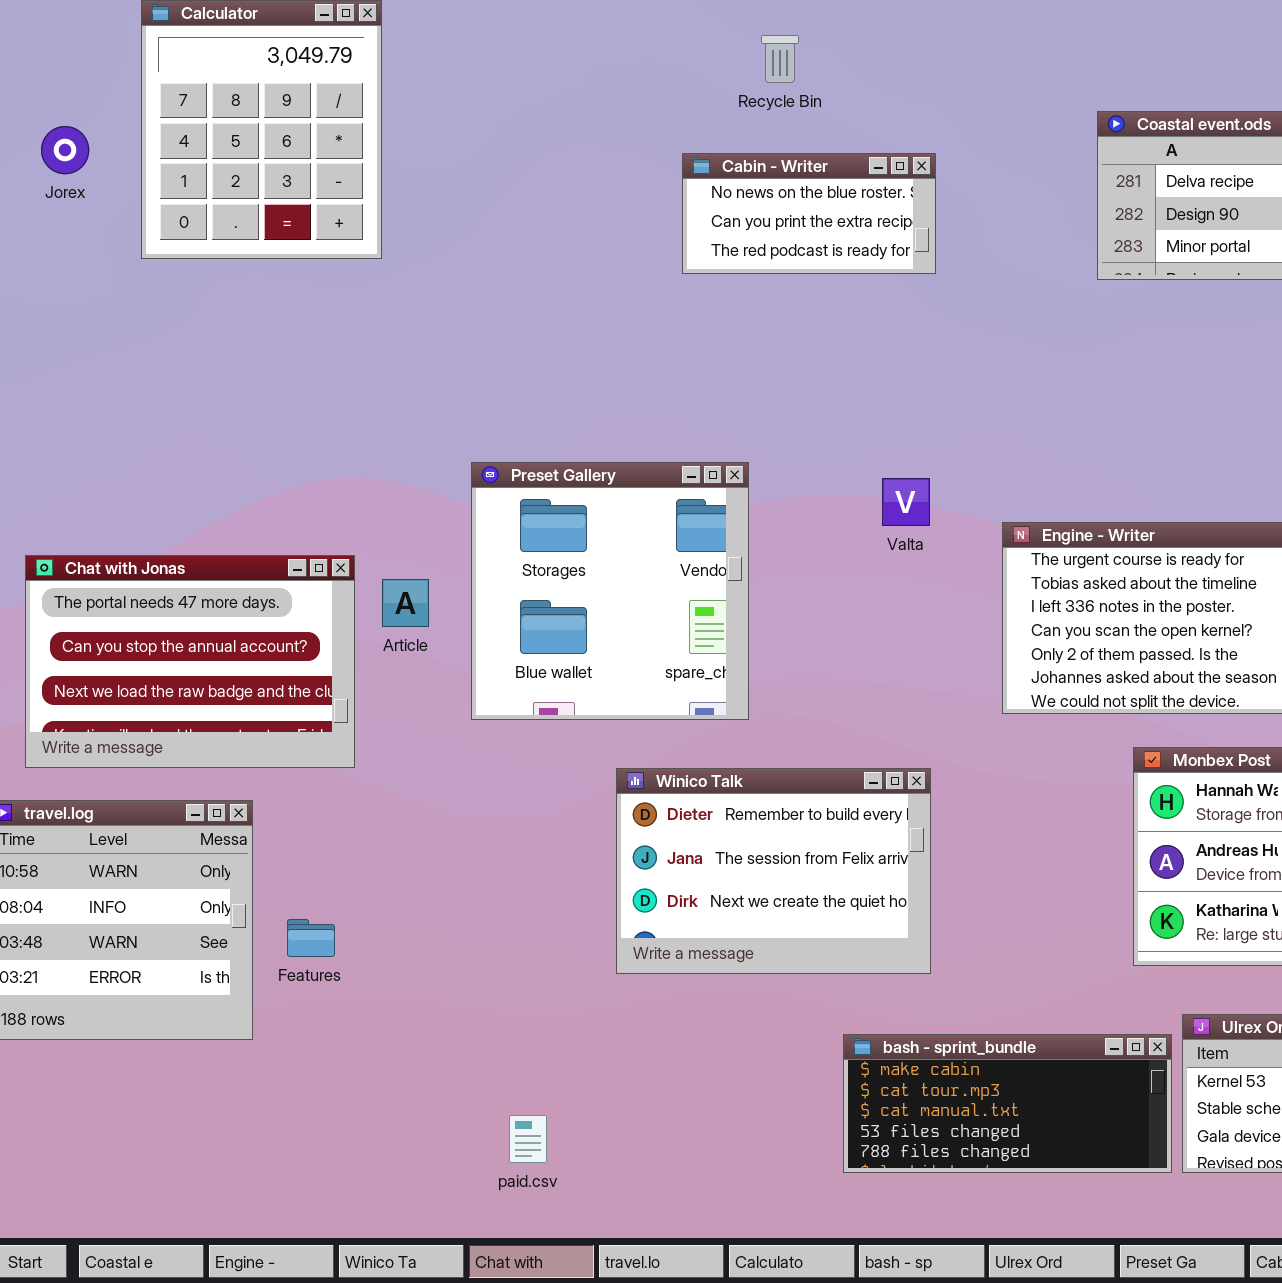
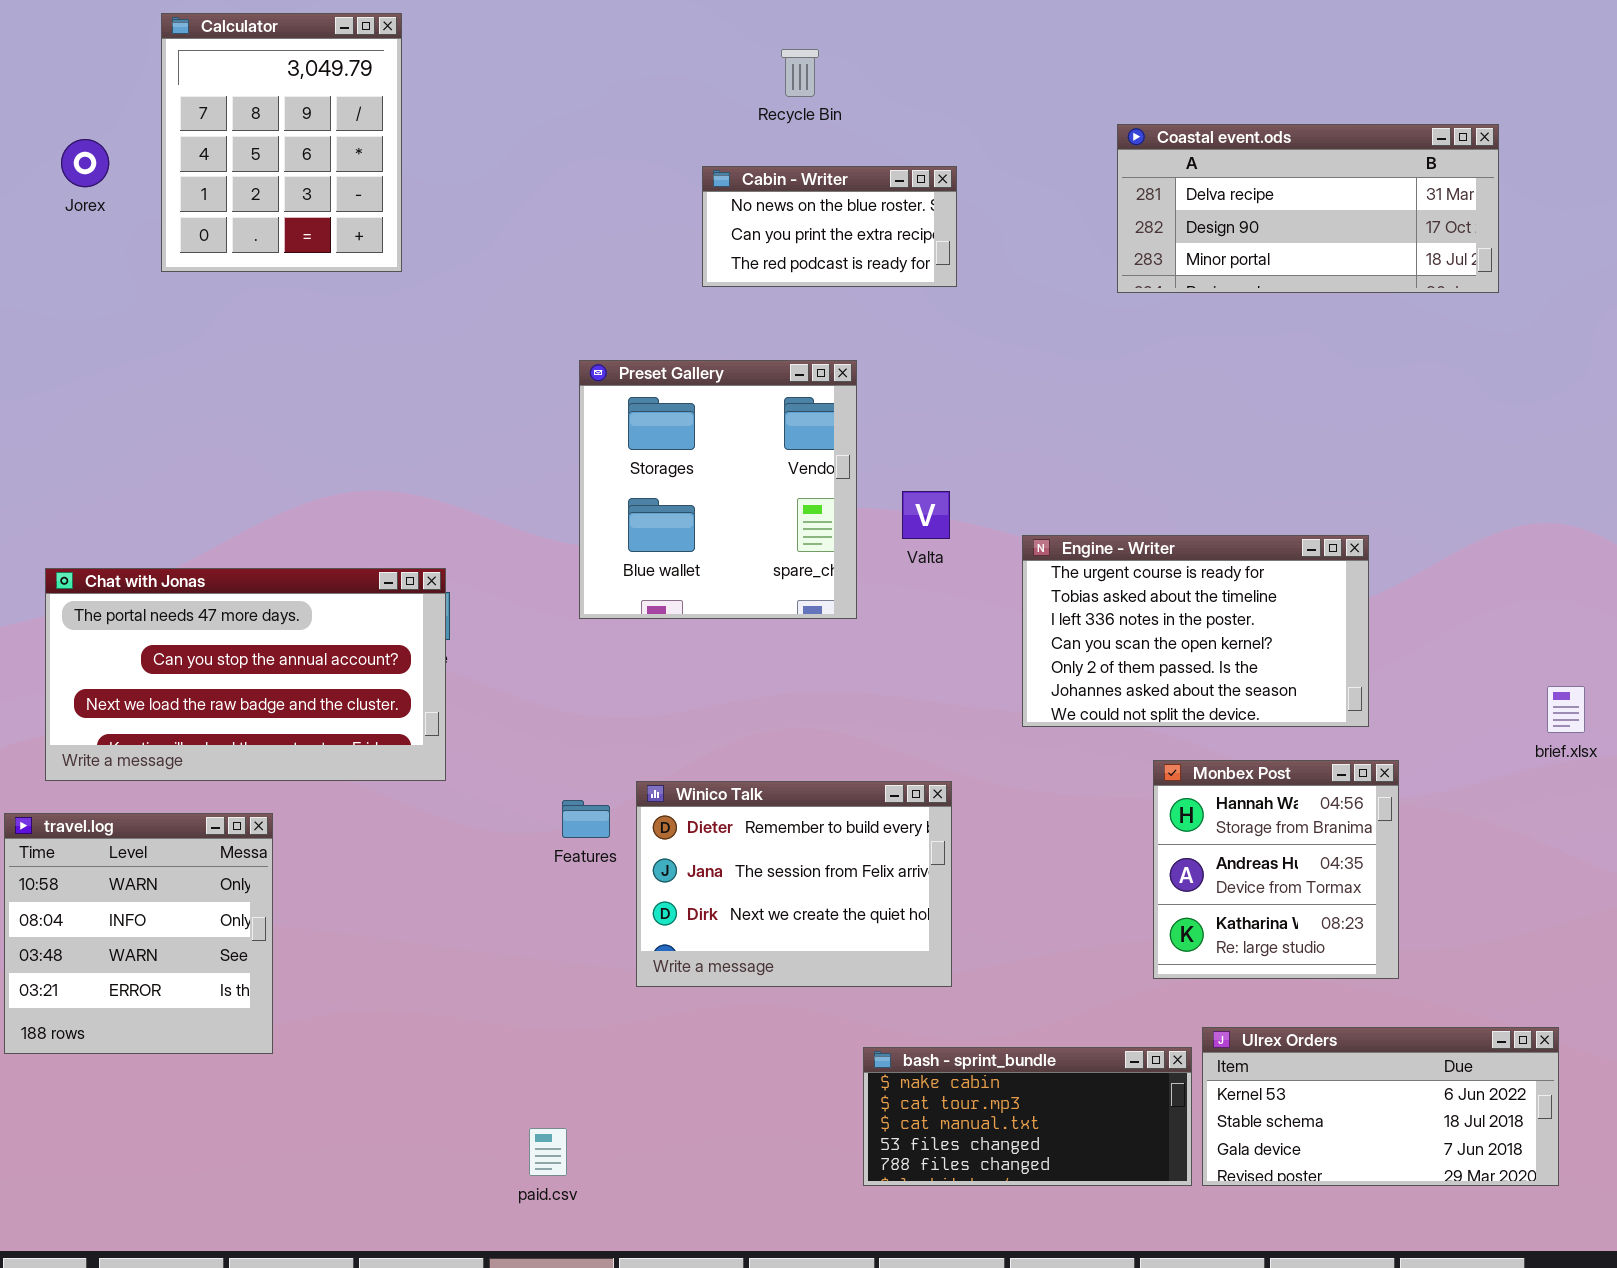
Preset Gallery: [471,462,749,720] -> [579,360,857,619], moved
Chat with Jonas: [25,555,355,768] -> [45,568,446,781], resized
Features: [287,919,335,957] -> [562,800,610,838], moved

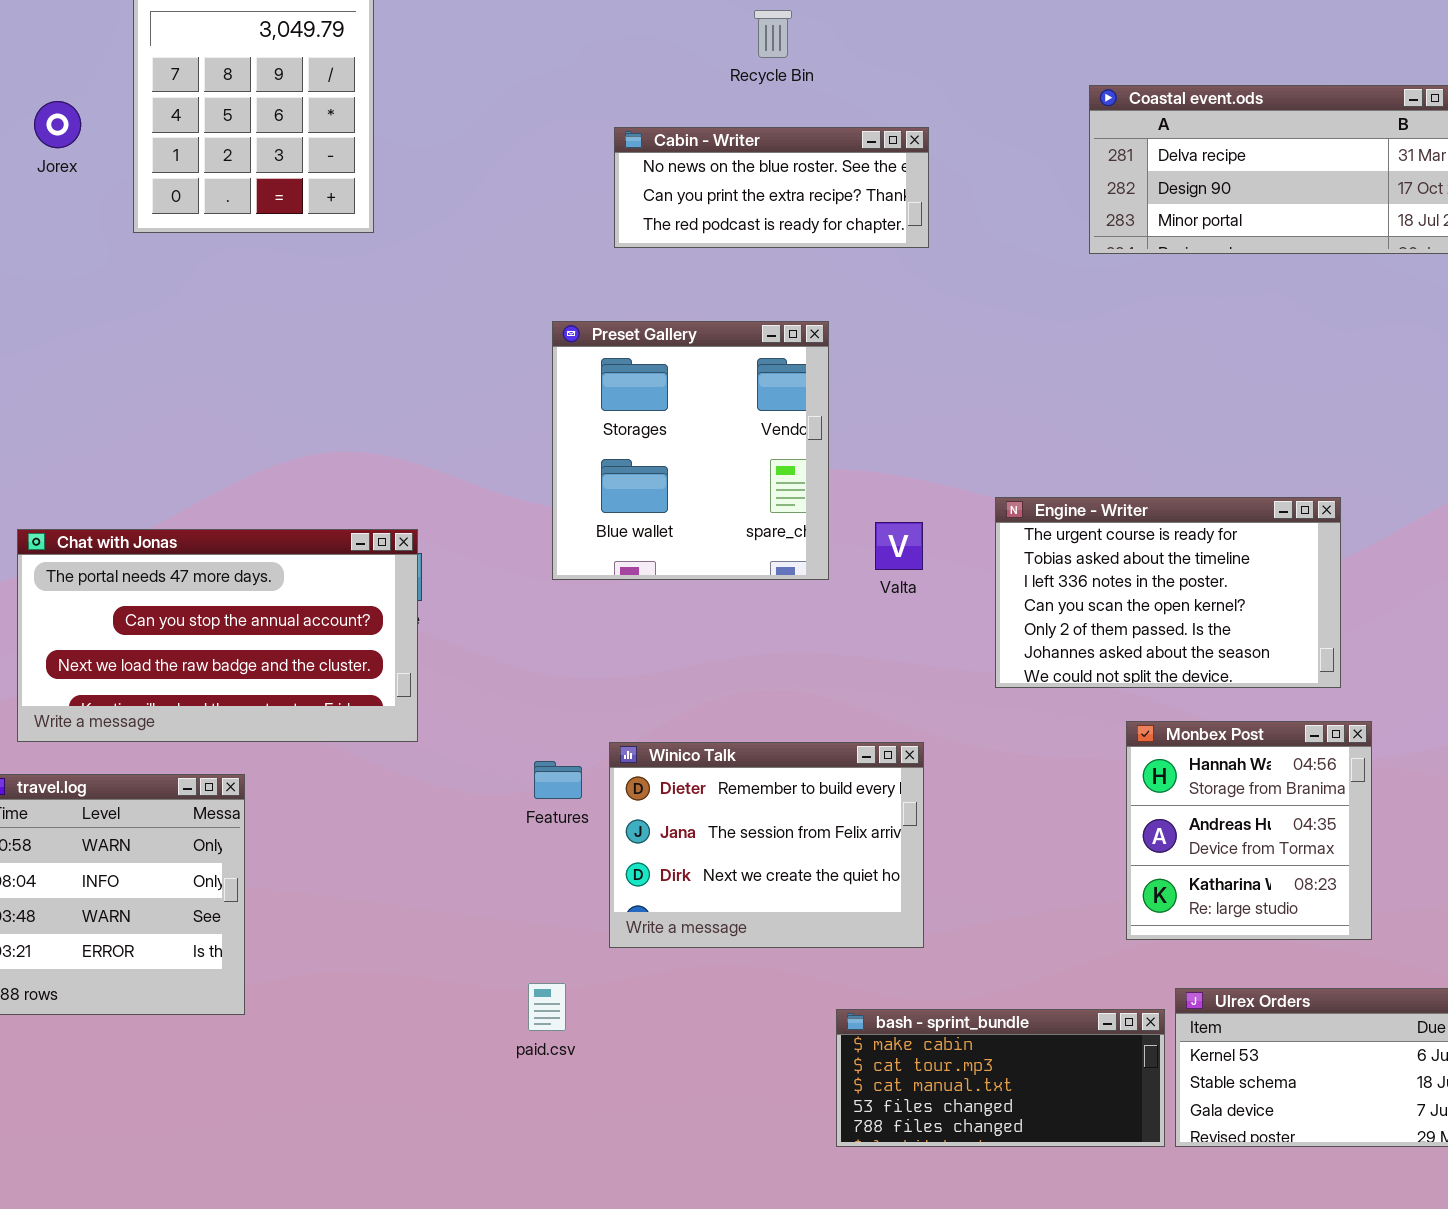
Cabin - Writer: [702,166,957,287] -> [614,127,929,248], resized
Valta: [902,491,950,539] -> [875,522,923,570], moved
paid.csv: [529,1128,567,1176] -> [528,983,566,1031], moved

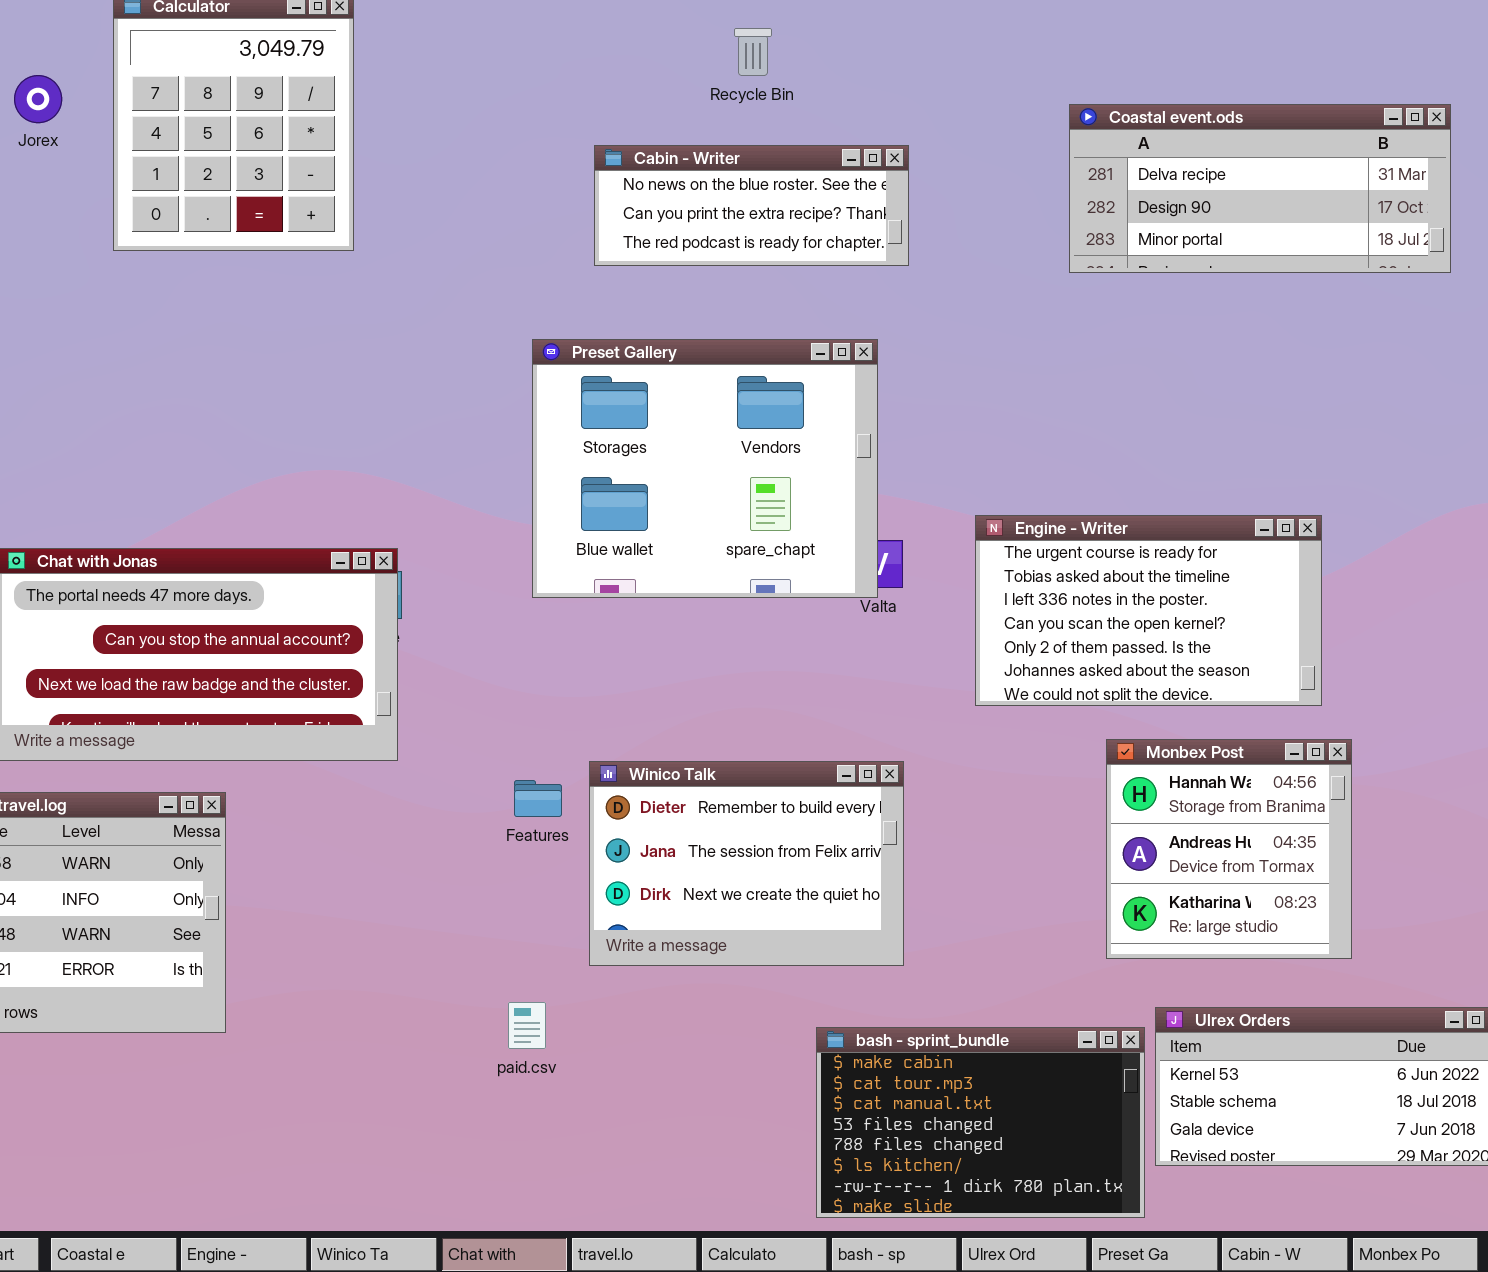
Jorex: [34,101,81,148] -> [14,75,62,123], moved
Preset Gallery: [552,321,829,580] -> [532,339,878,598], resized
bash - sprint_bundle: [836,1009,1165,1147] -> [816,1027,1145,1218], resized

